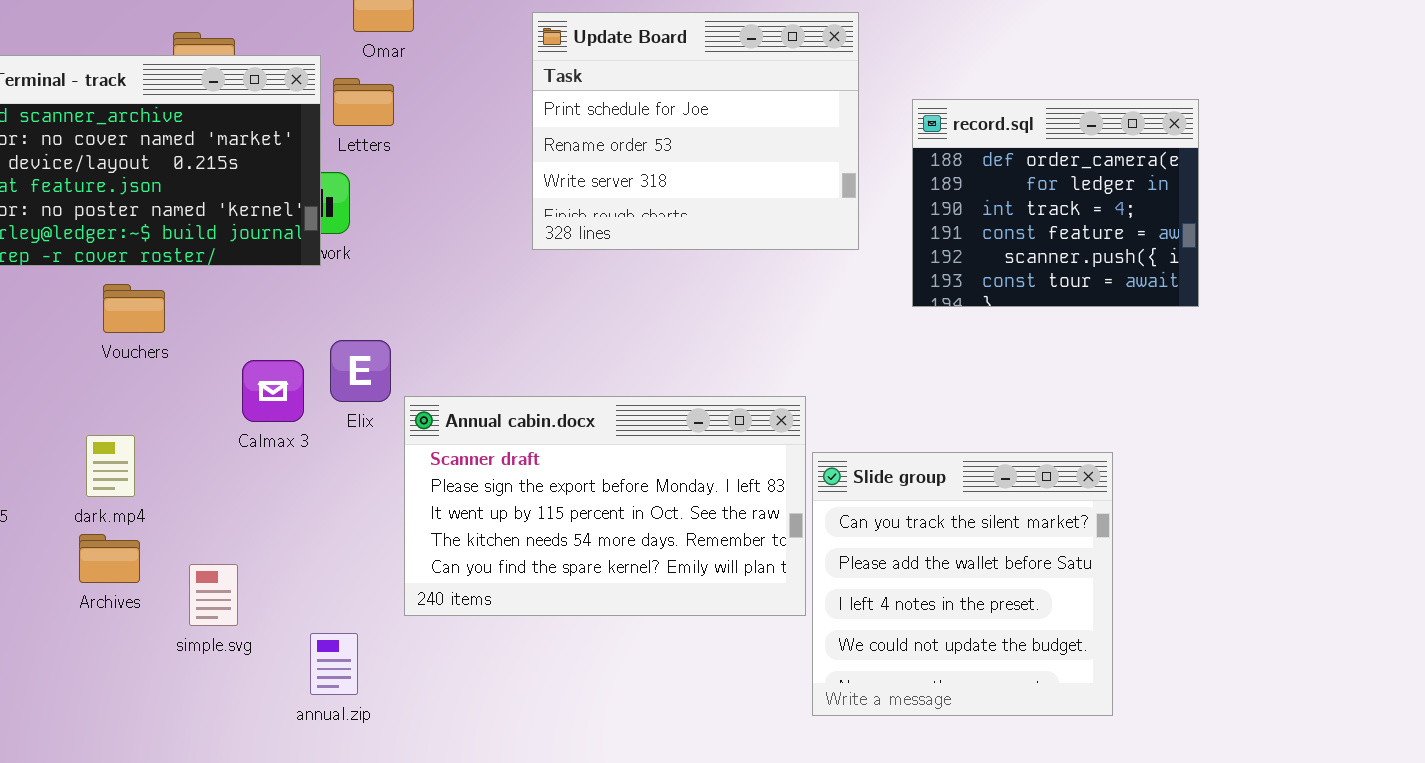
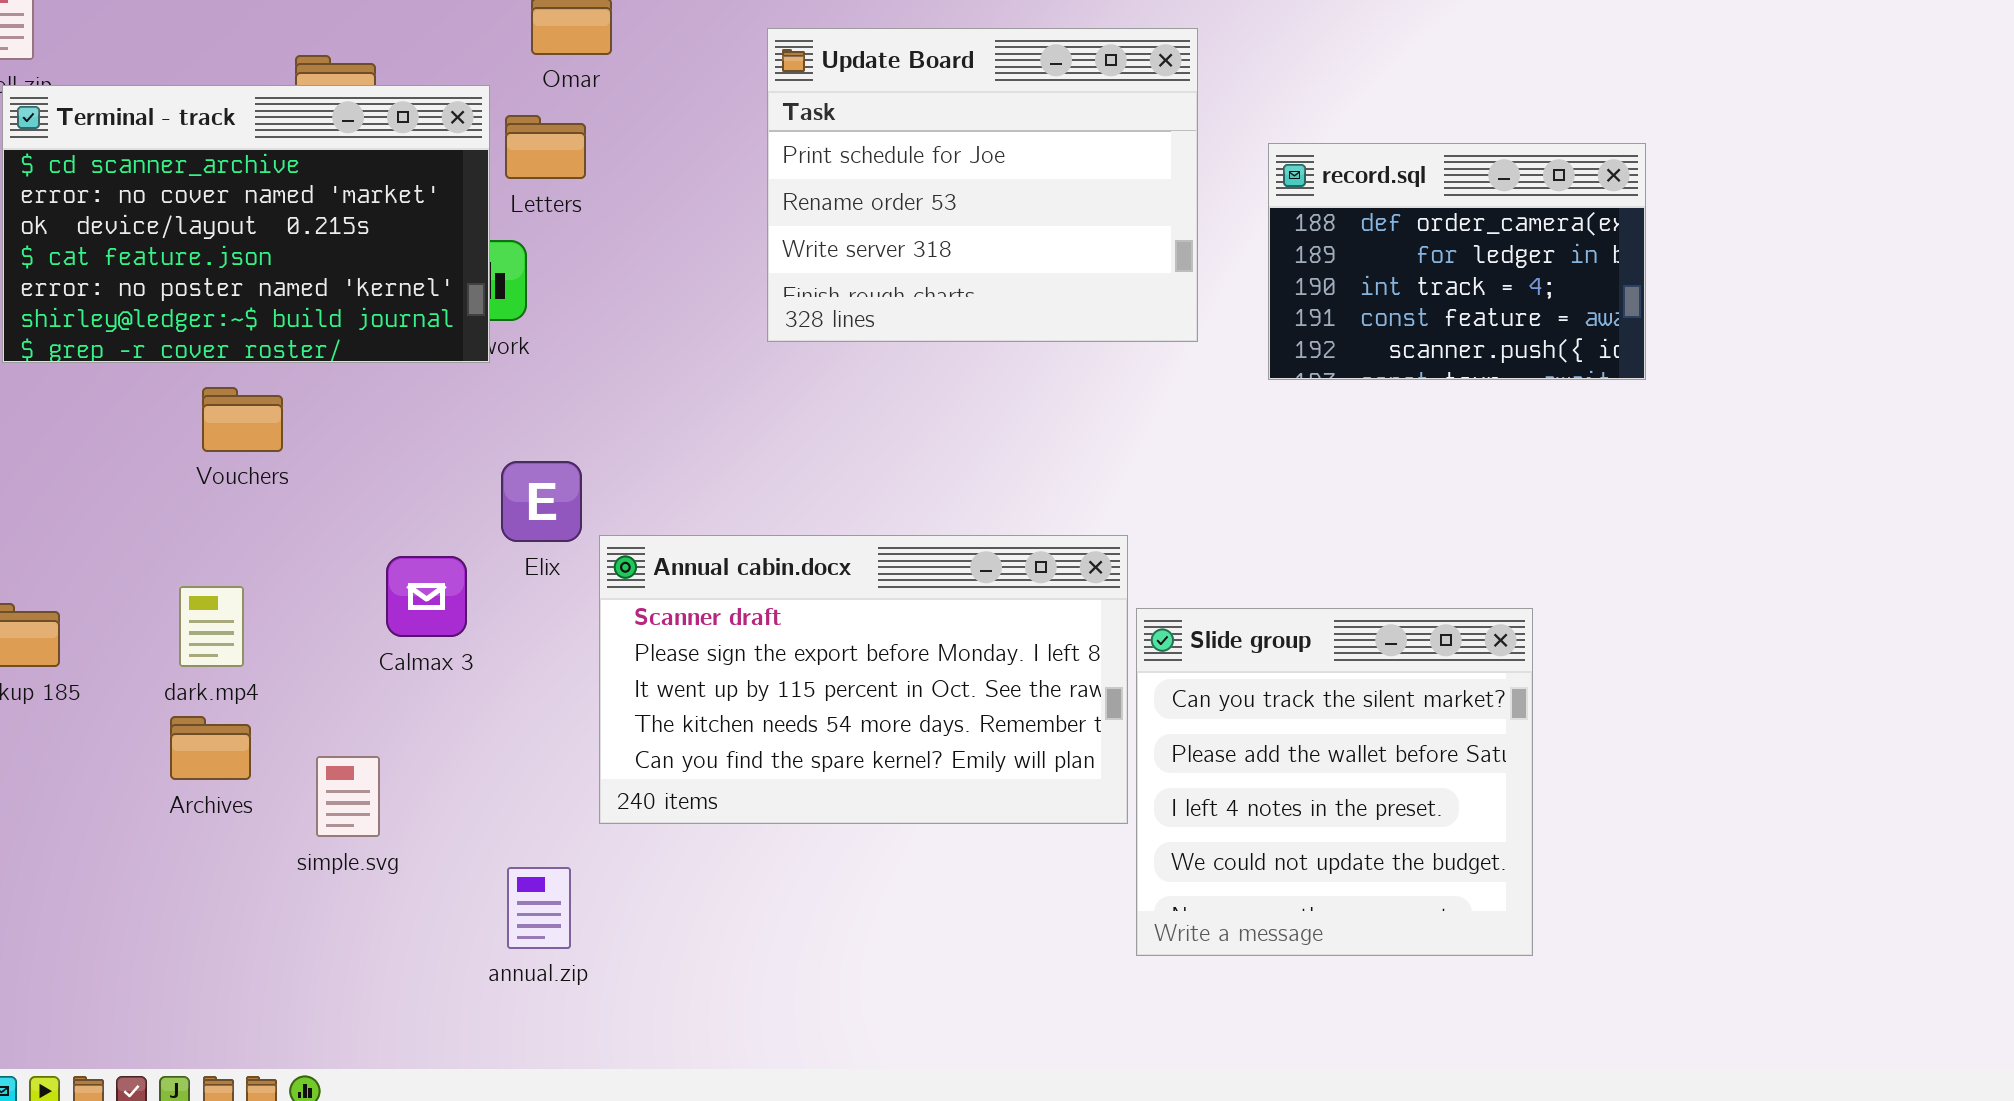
record.sql: [912,99,1199,307] -> [1268,143,1646,380], resized
Calmax 3: [242,360,304,422] -> [386,556,467,637], moved
annual.zip: [310,633,358,695] -> [507,867,571,949], moved

